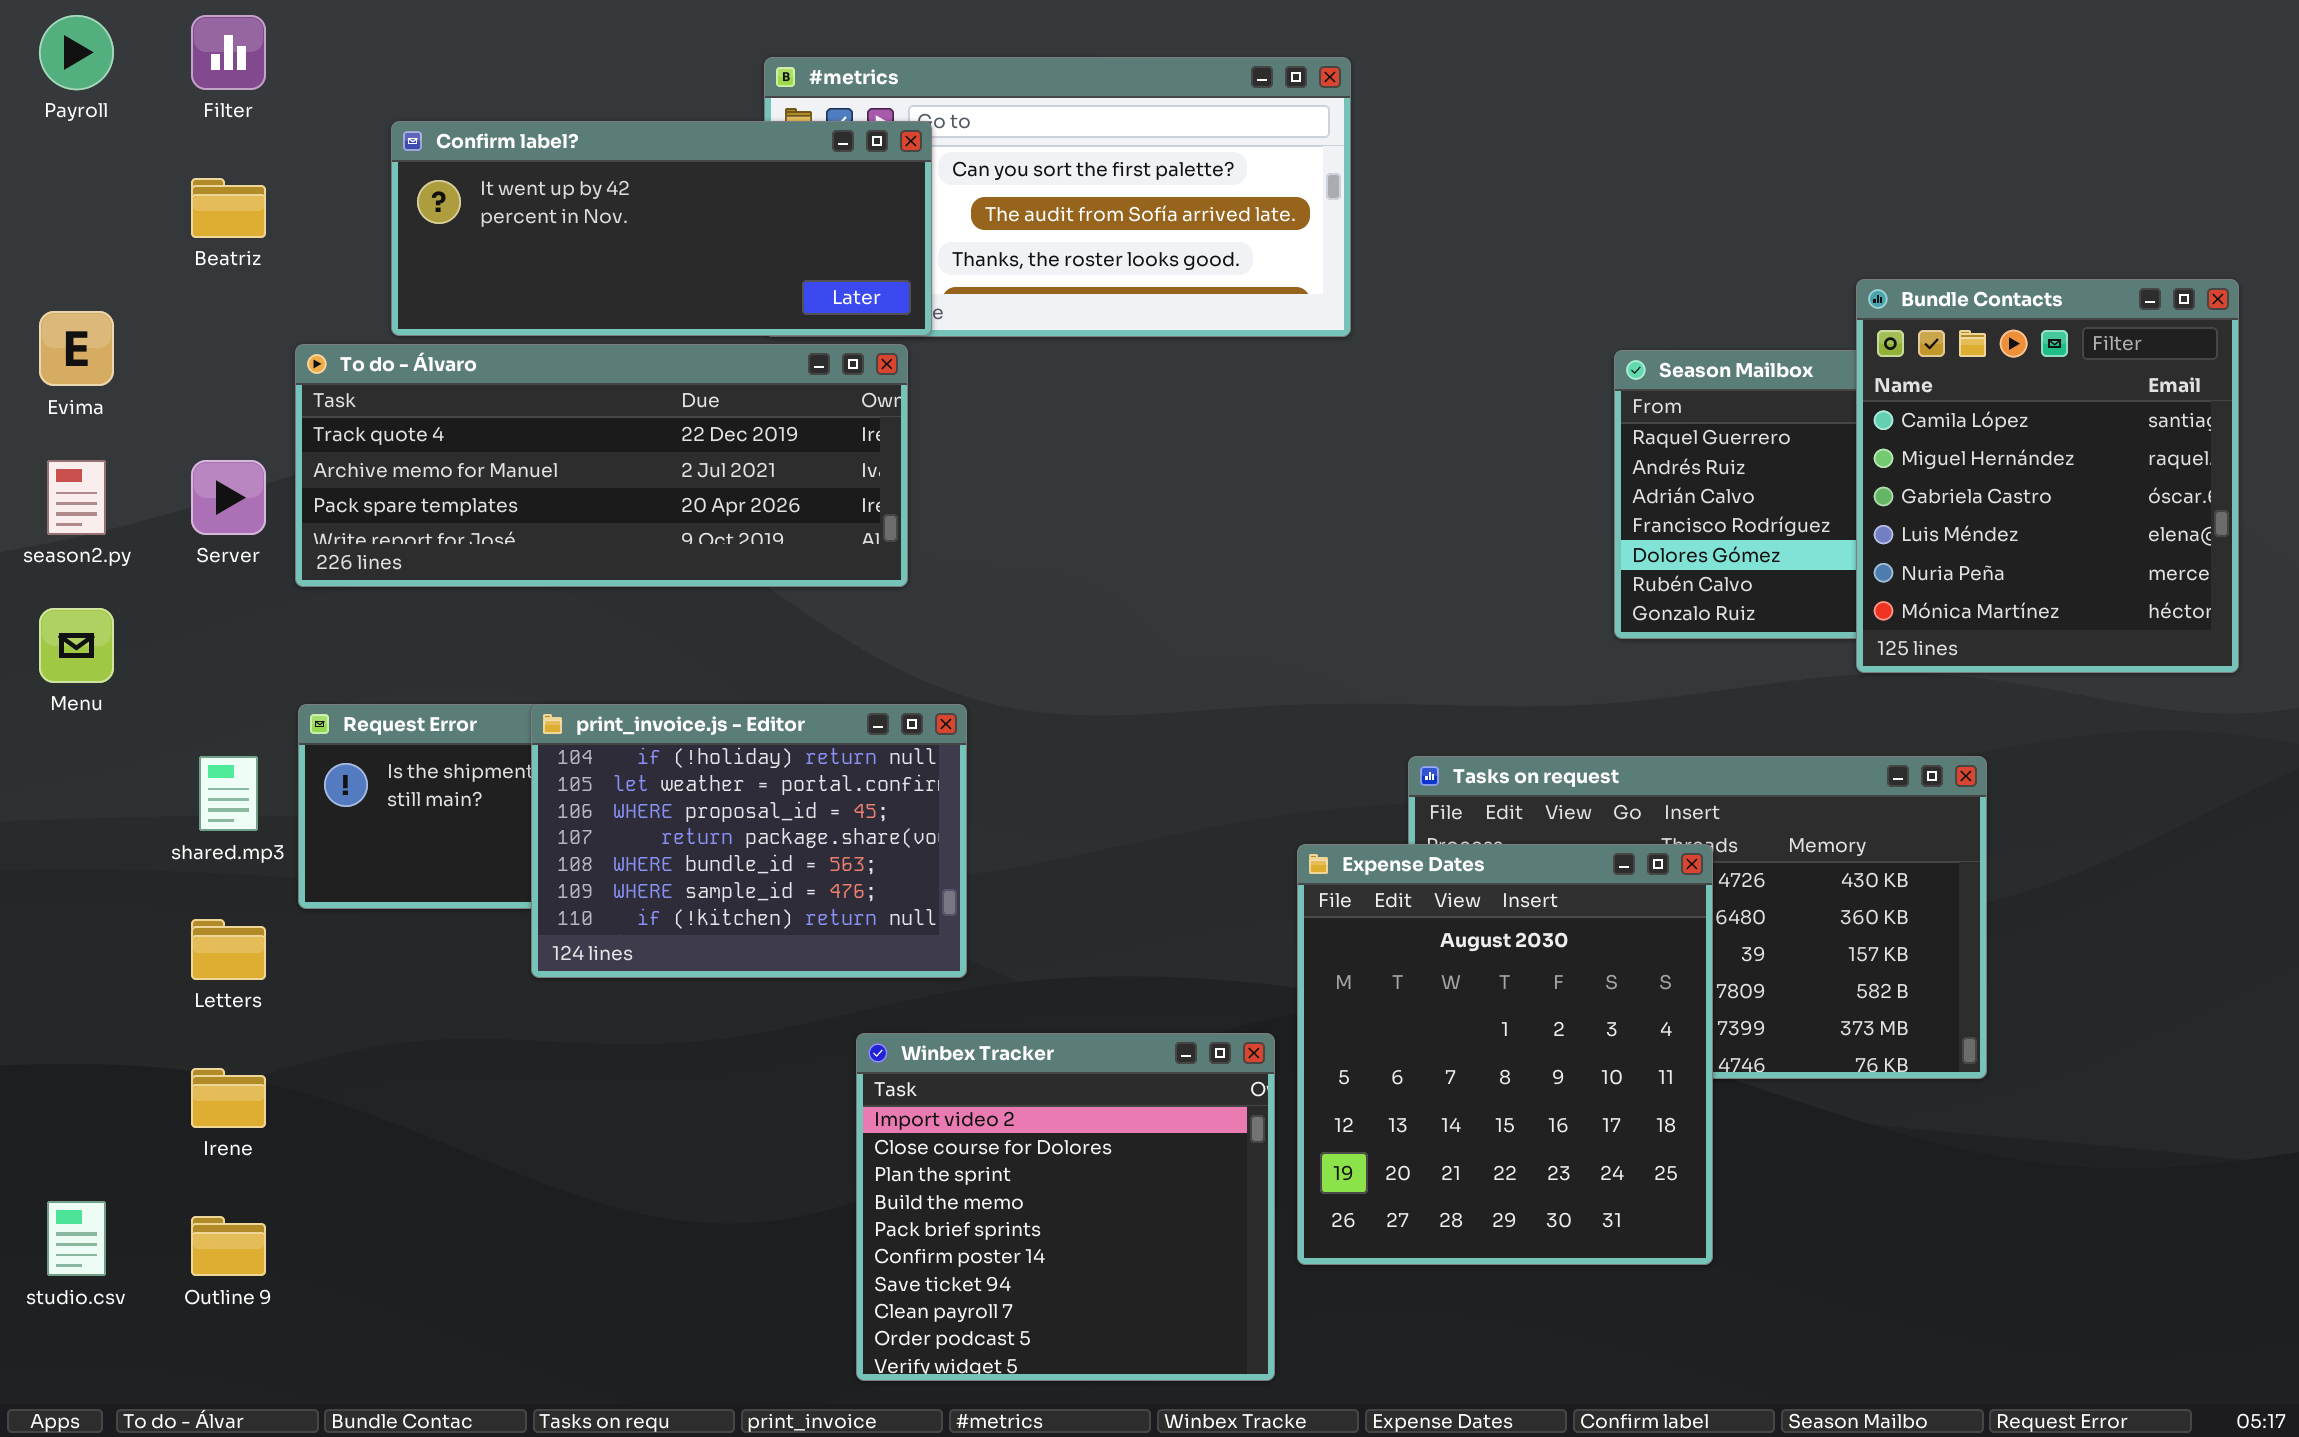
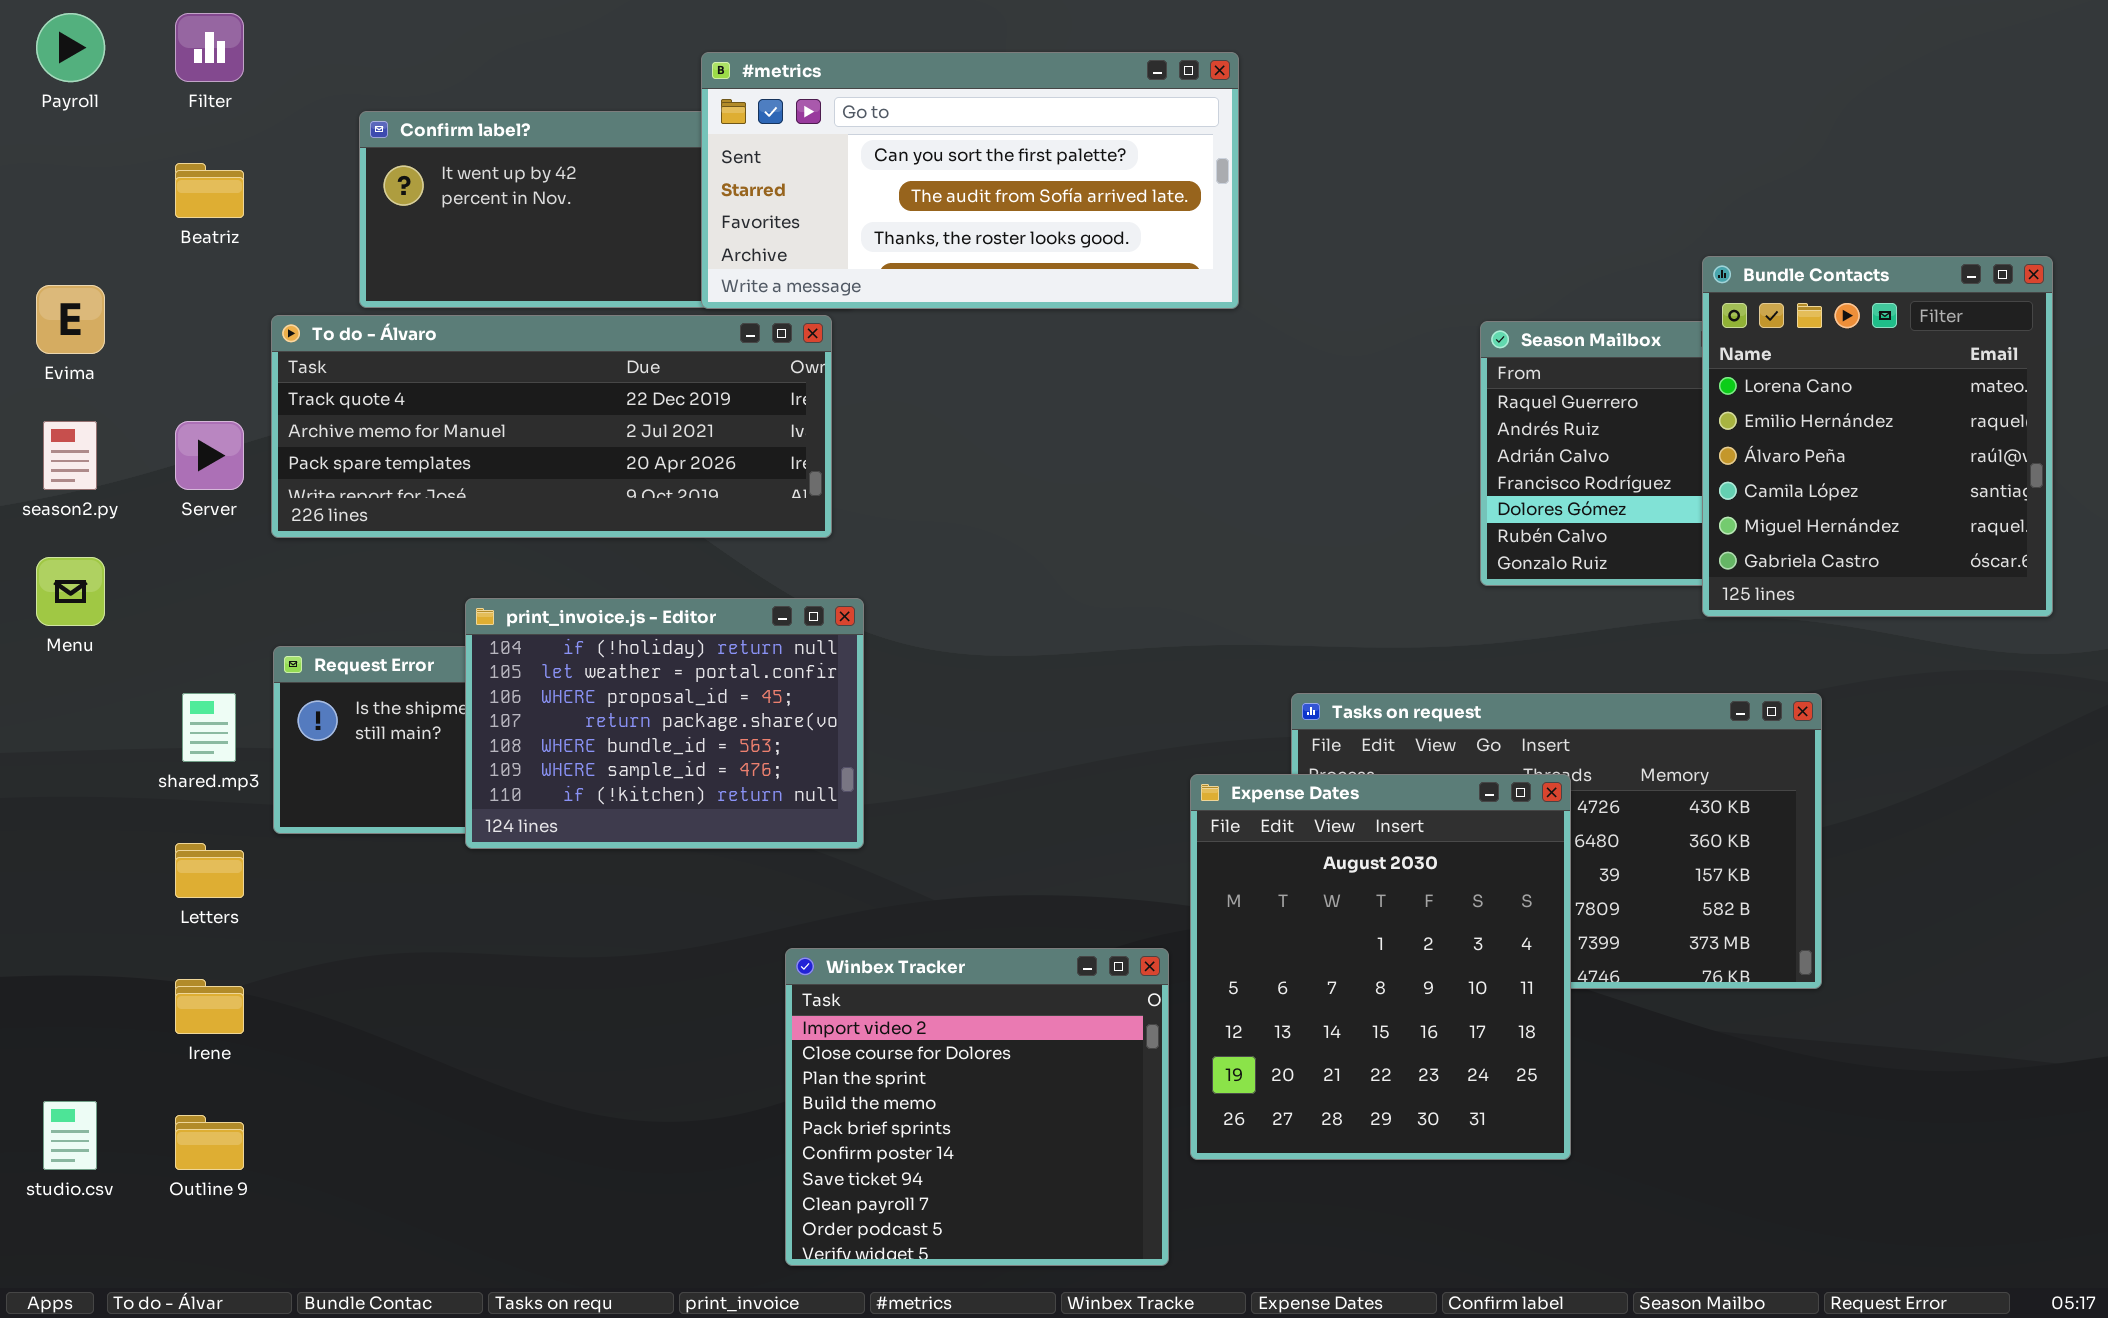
#metrics: [764,57,1351,337] -> [701,52,1239,309], raised
Bundle Contacts: [1856,279,2239,673] -> [1702,256,2053,617], scrolled up 3 rows
print_invoice.js - Editor: [531,704,967,978] -> [465,598,864,849], moved

